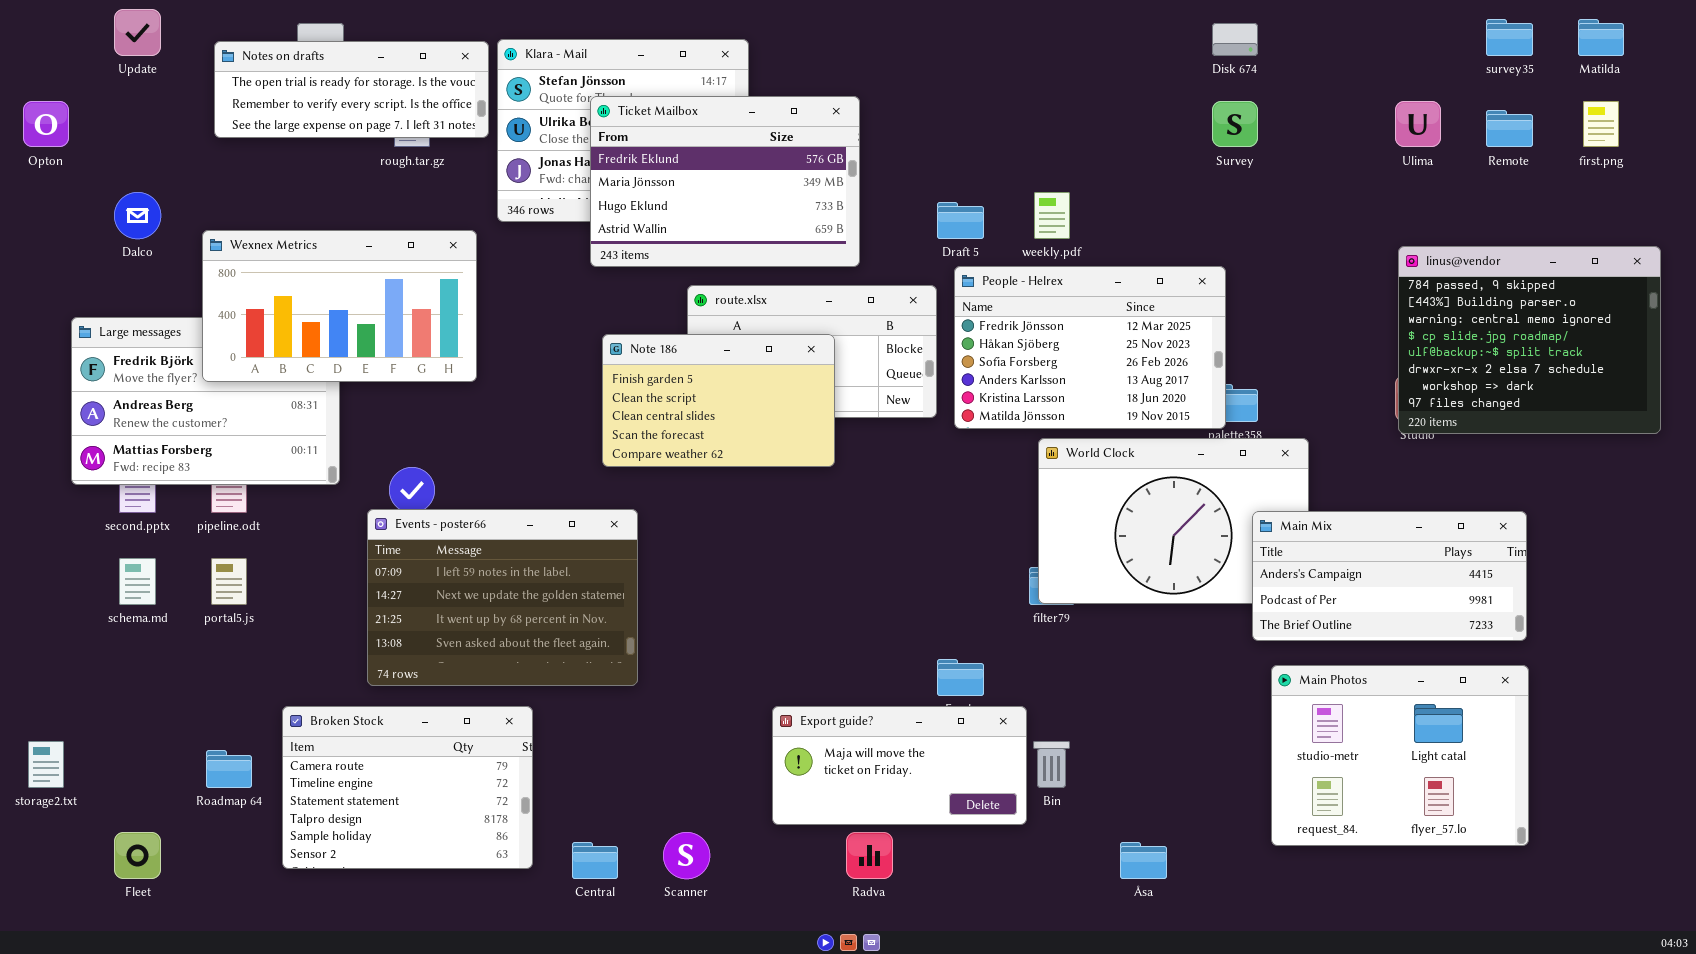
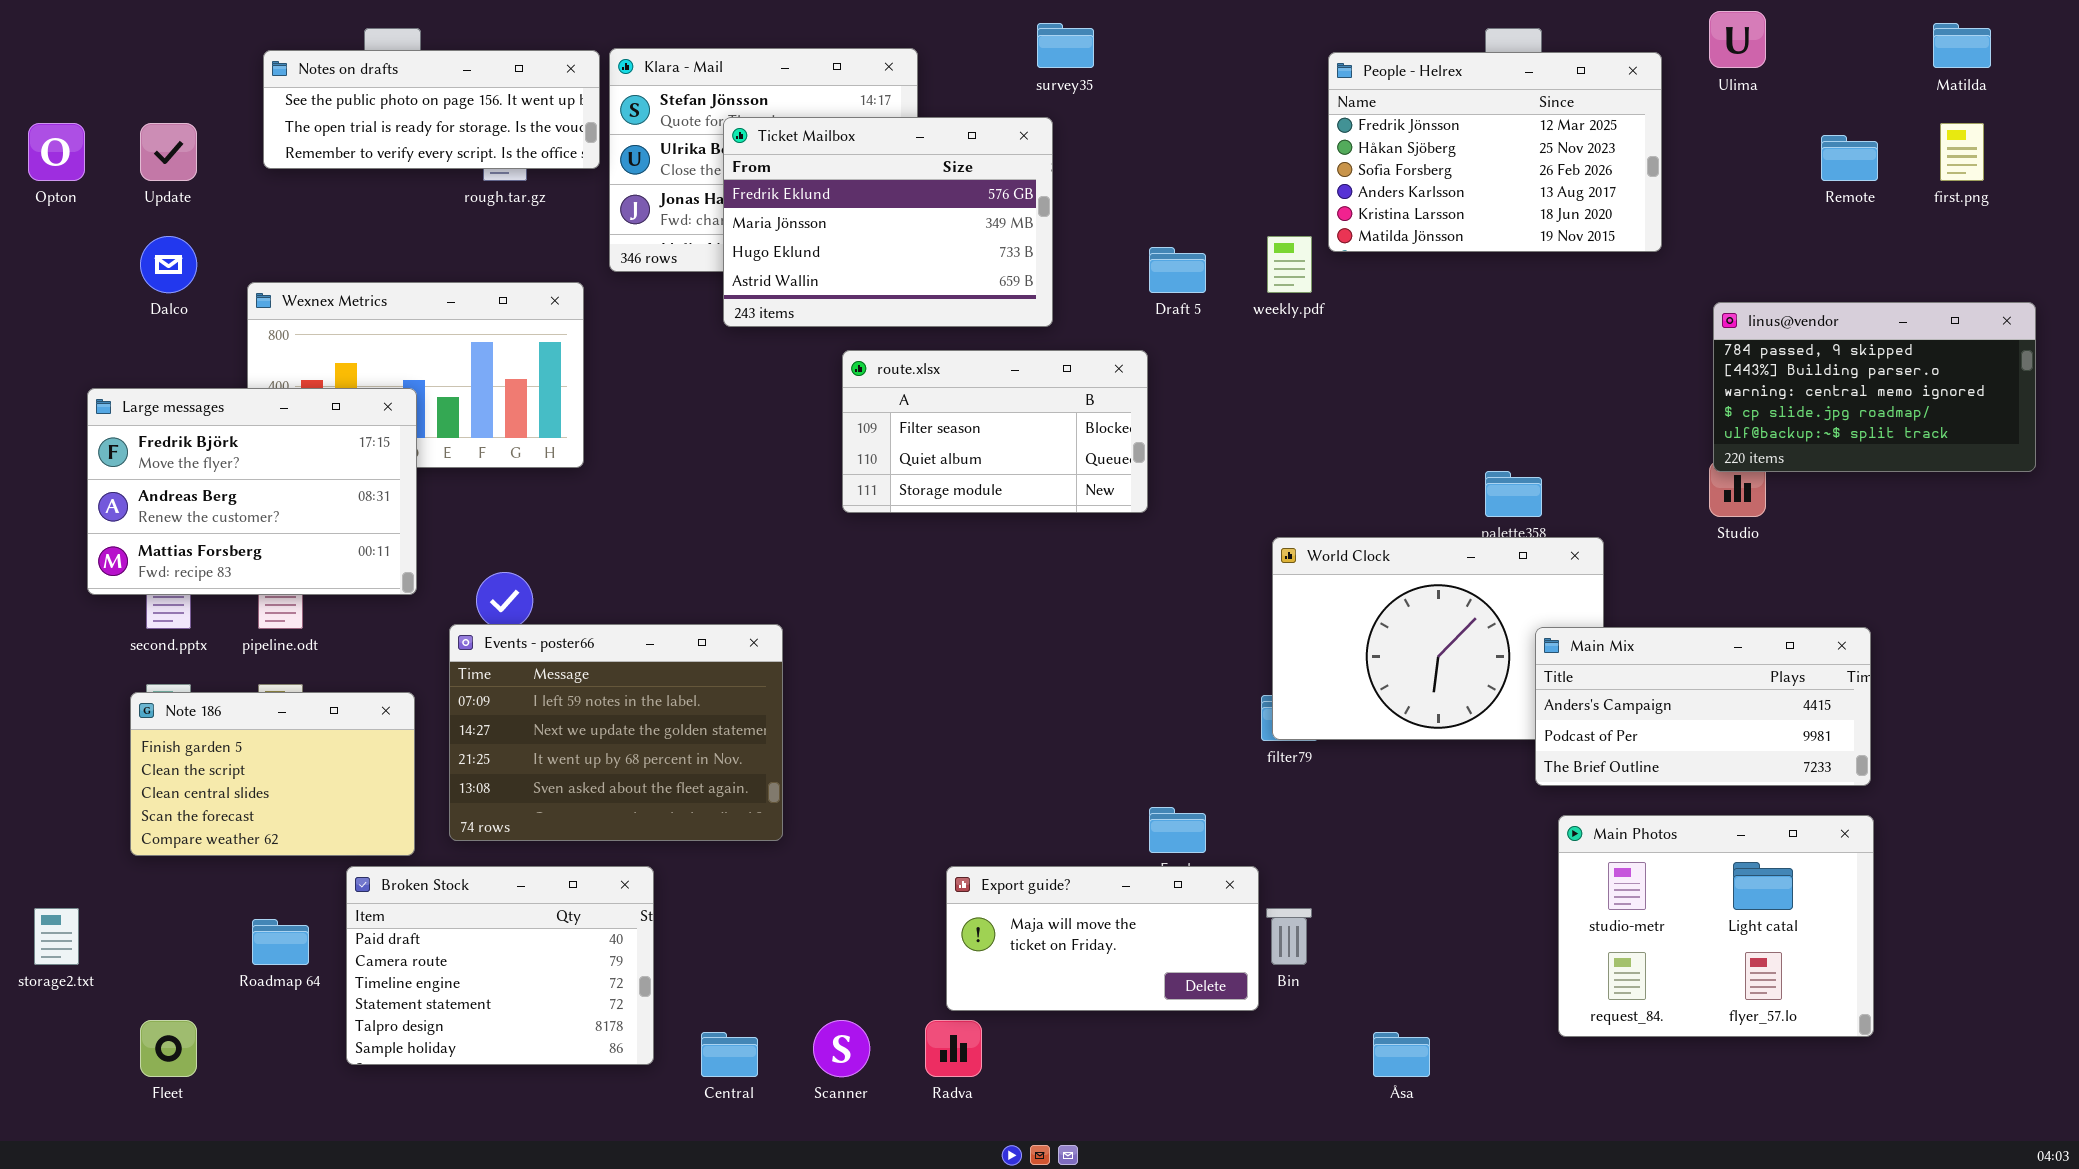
Update: [114,9,161,56] -> [140,123,197,181], moved
survey35: [1486,19,1533,56] -> [1037,23,1094,68], moved
Notes on drafts: [214,41,489,138] -> [263,50,600,169], scrolled up 1 row
Ulima: [1395,101,1441,147] -> [1709,11,1766,68], moved
linus@vendor: [1398,246,1661,434] -> [1713,302,2036,472], resized
People - Helrex: [954,266,1226,429] -> [1328,52,1662,252], moved
Large messages: [71,317,340,485] -> [87,388,417,595], raised
Note 186: [602,334,835,467] -> [130,692,415,856], moved
Broken Stock: [282,706,533,869] -> [346,866,654,1065], scrolled up 1 row
Radva: [846,832,893,879] -> [925,1020,982,1077], moved

